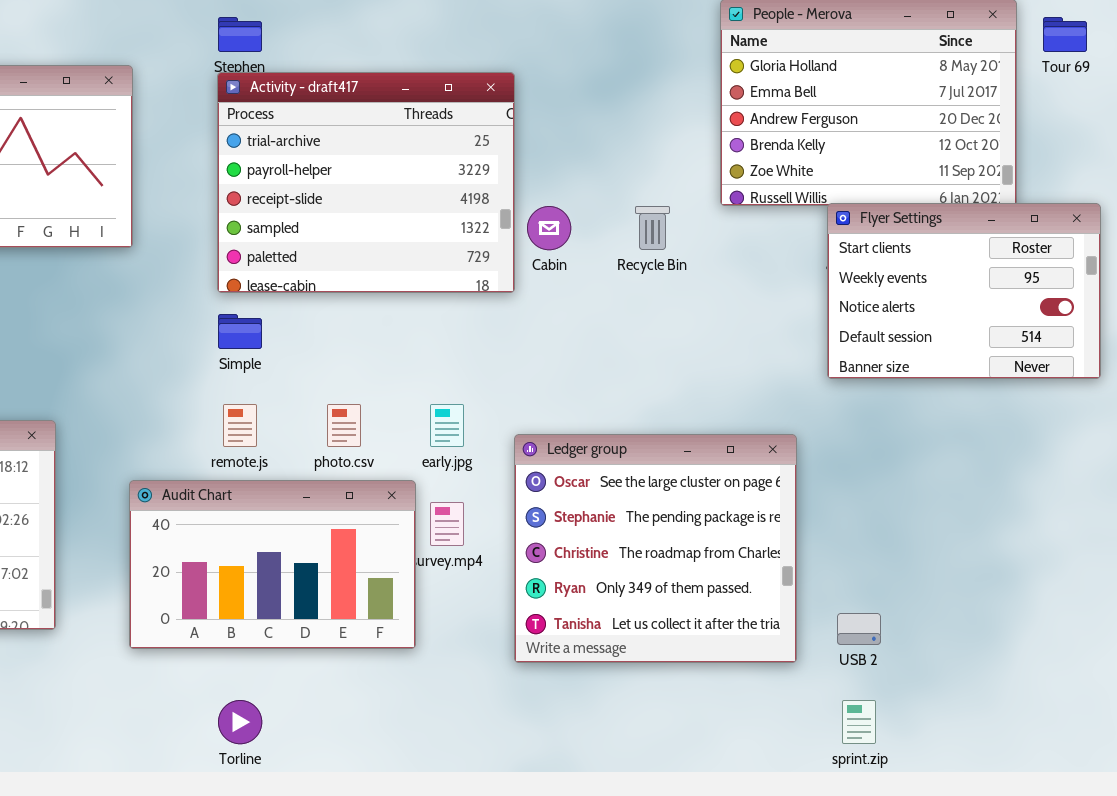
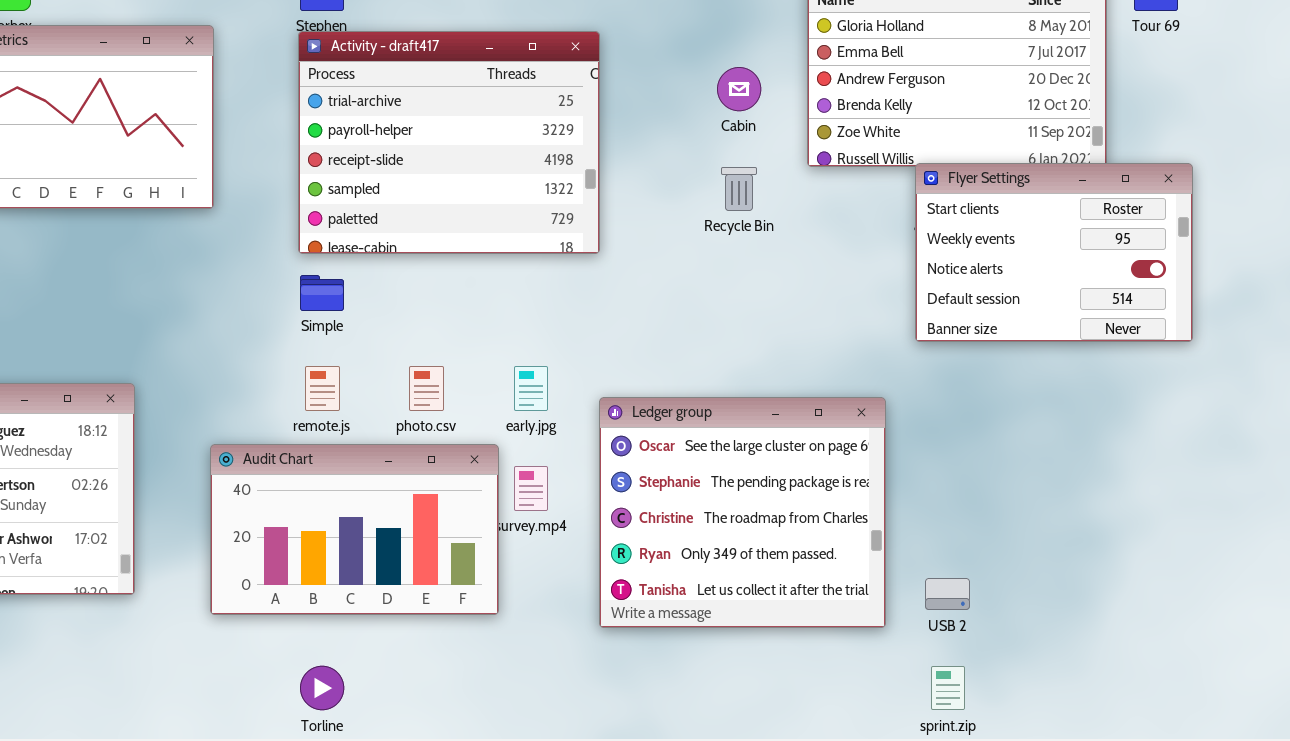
Cabin: [527,206,571,250] -> [717,67,761,111], moved

